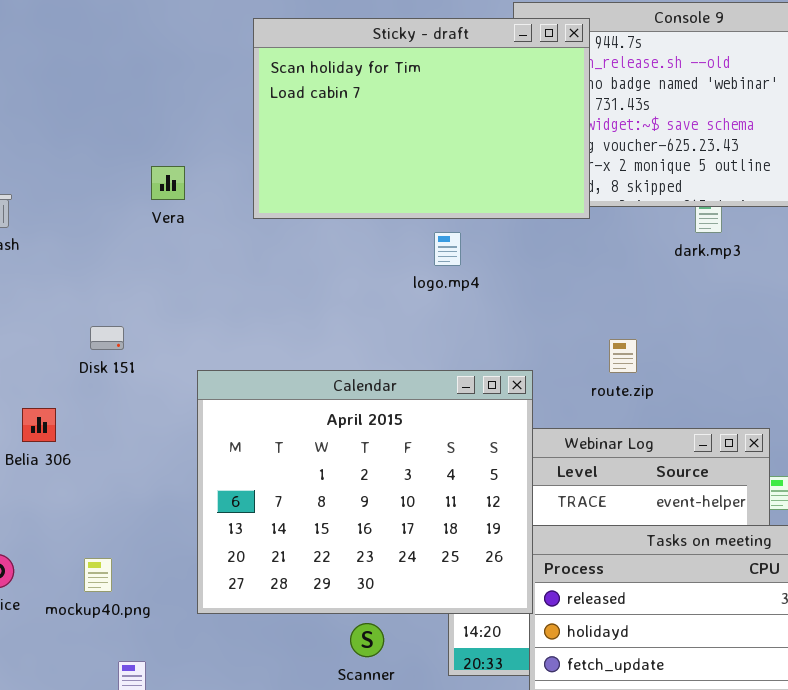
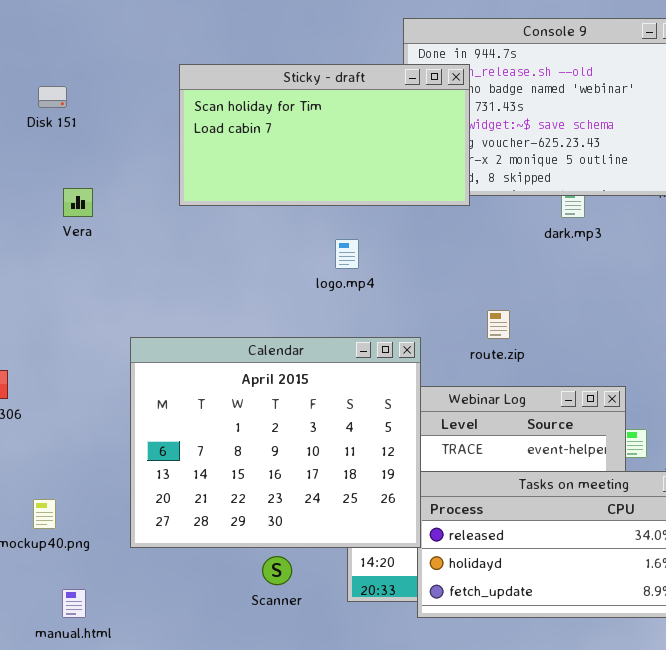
Sticky - draft: [253,18,590,219] -> [179,64,470,206], resized
Vera: [151,166,185,200] -> [63,188,93,217], moved
logo.mp4: [434,232,461,266] -> [335,239,359,269], moved
Disk 151: [90,326,124,350] -> [38,86,67,108], moved

